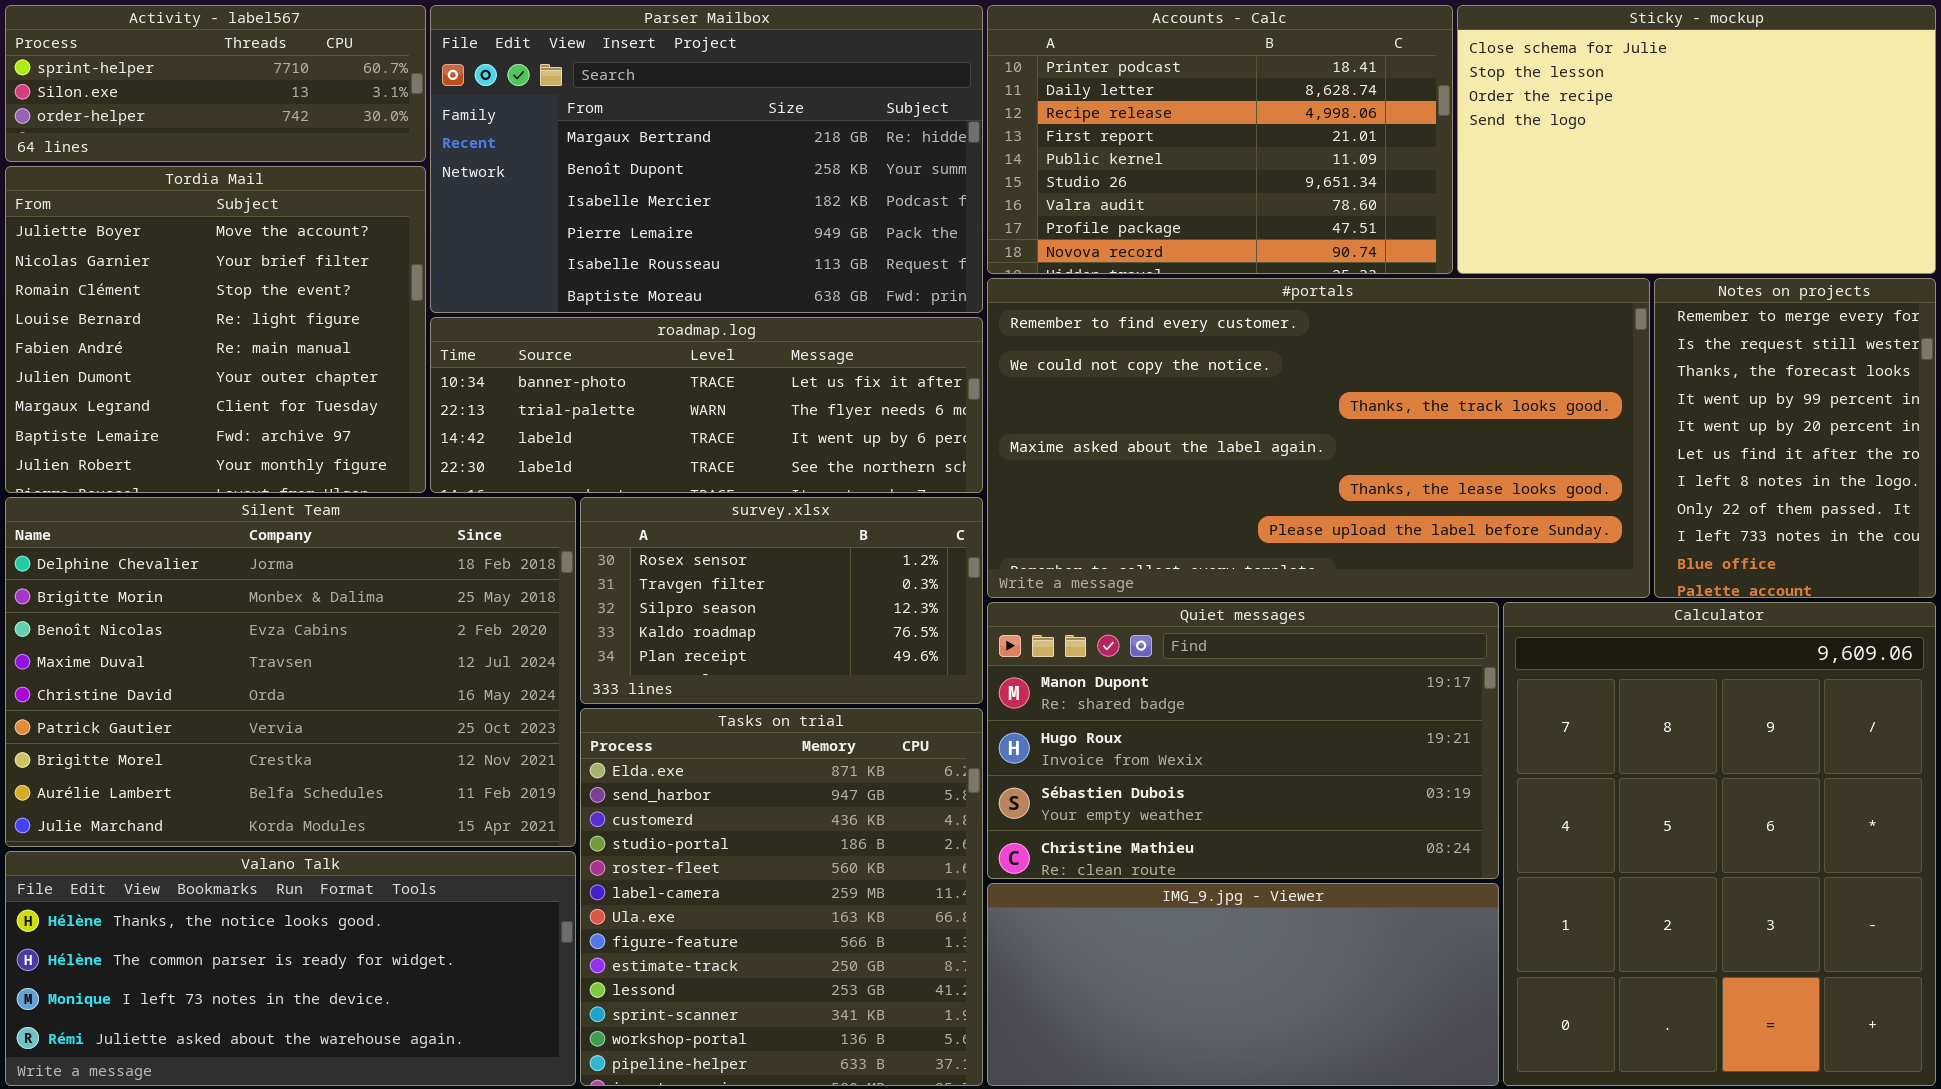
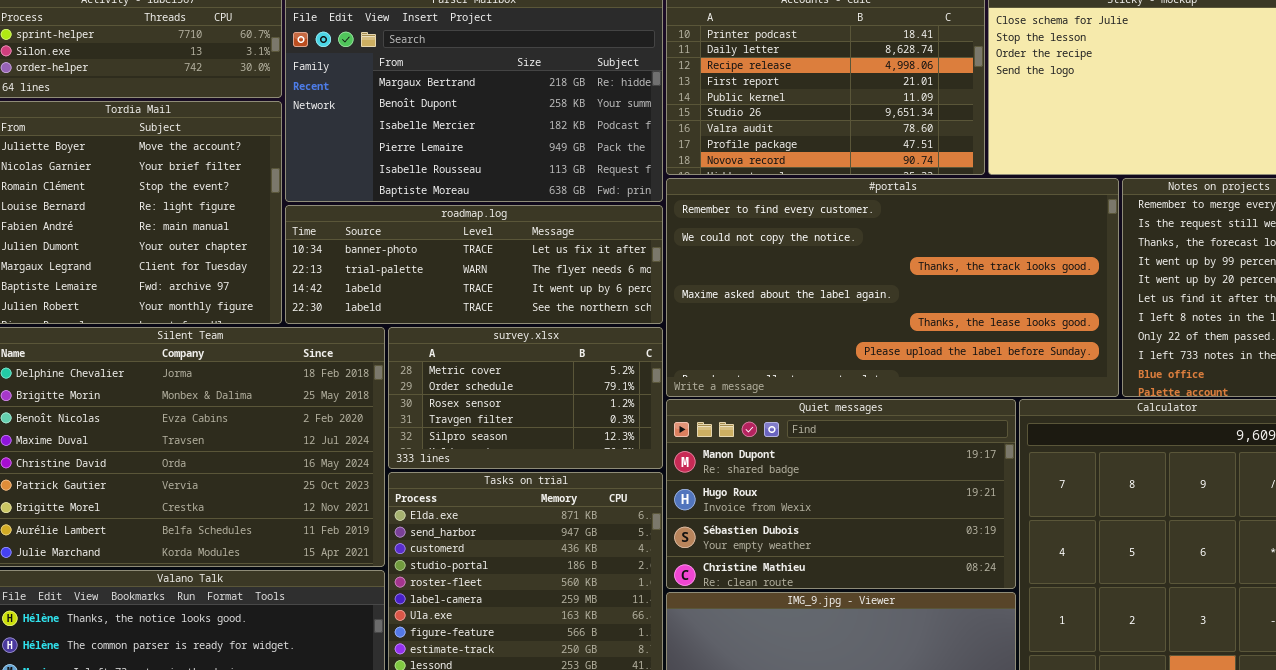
survey.xlsx: [580,497,983,704] -> [388,327,663,469], scrolled up 2 rows

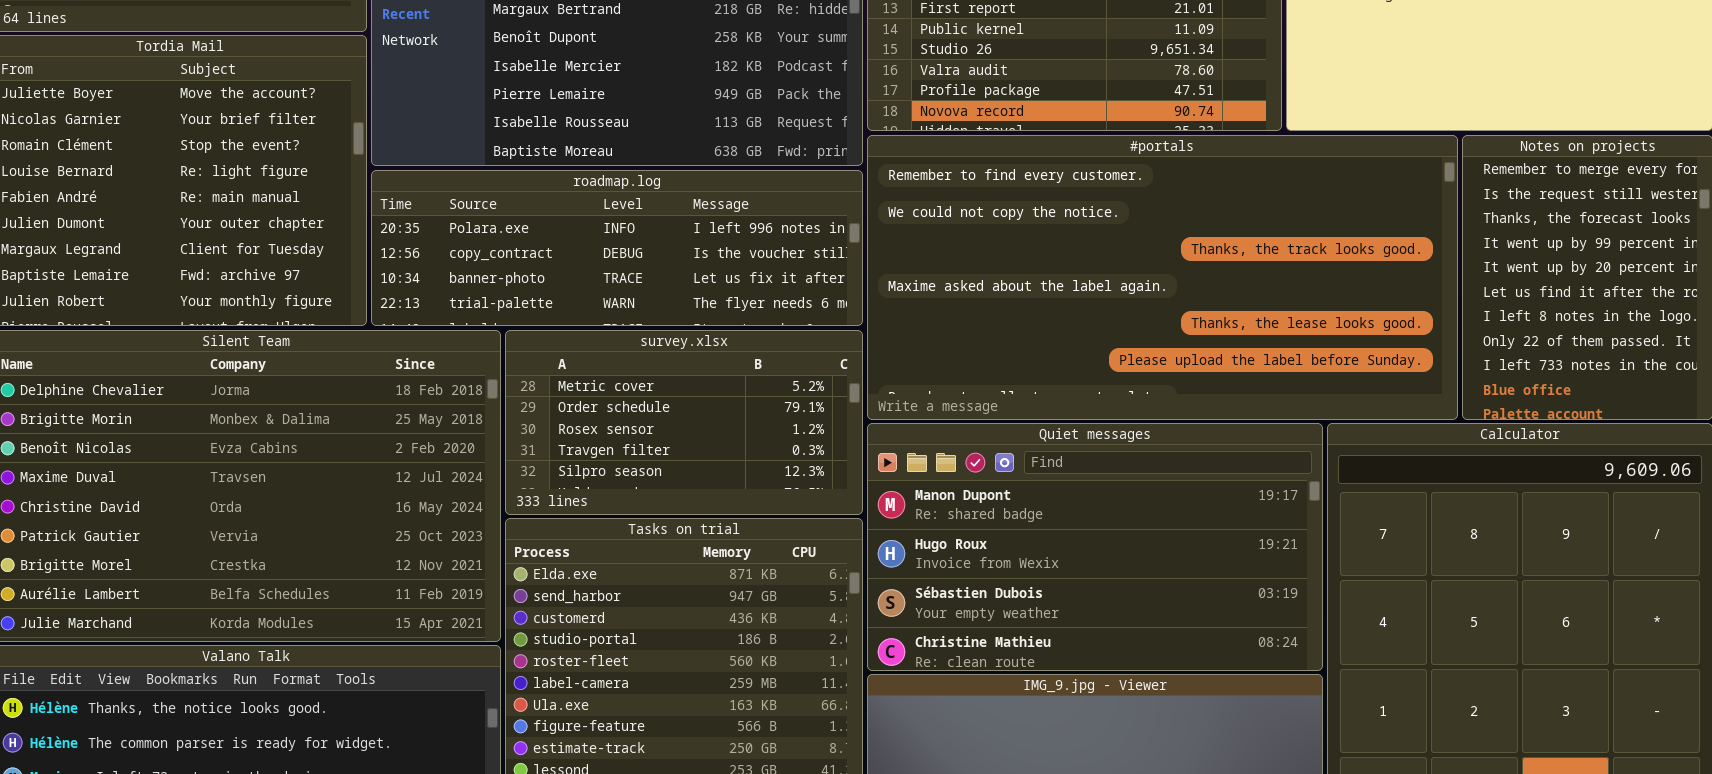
roadmap.log: [285,205,663,324] -> [371,170,863,326], scrolled up 2 rows

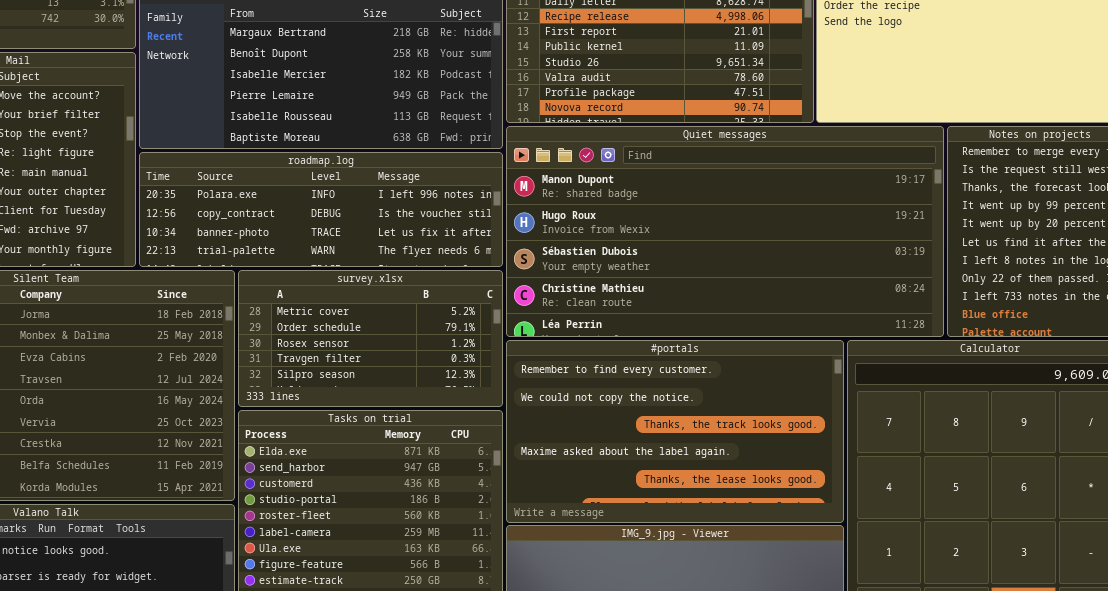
#portals: [867,135,1458,420] -> [506,340,844,523], moved, resized
Quiet messages: [867,423,1323,671] -> [506,126,944,337], moved, resized

